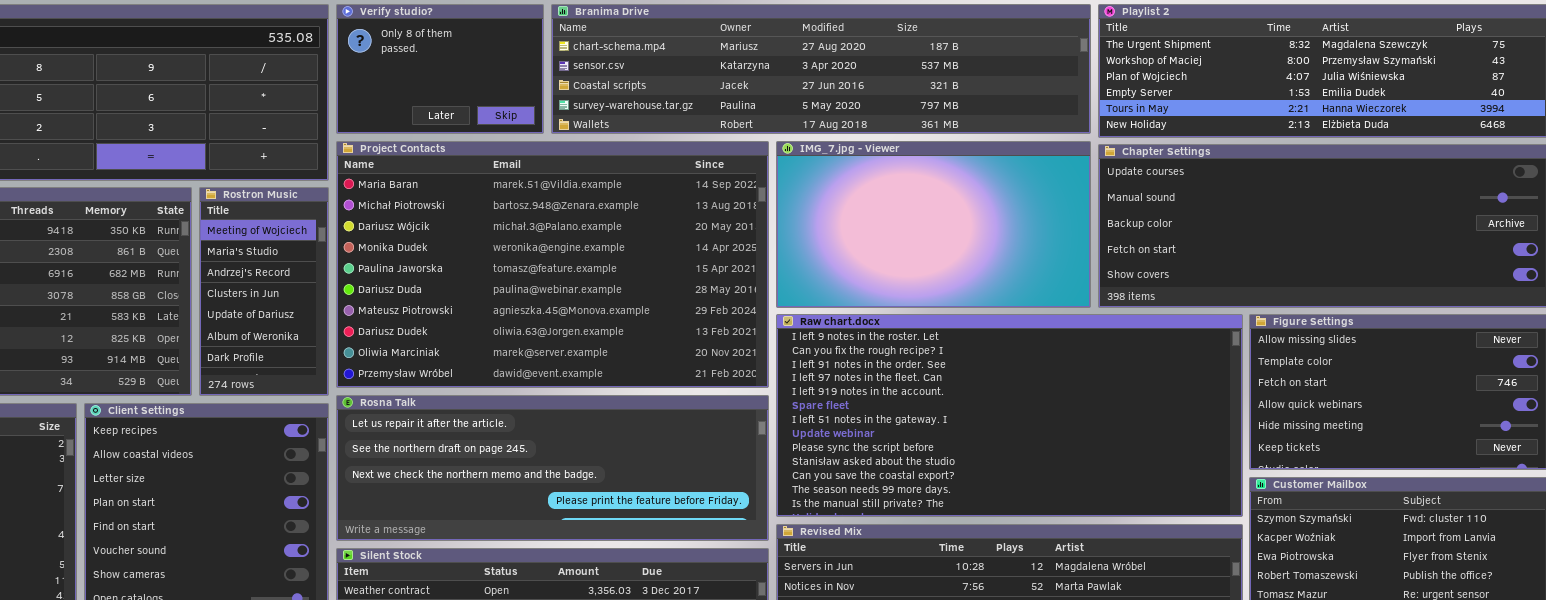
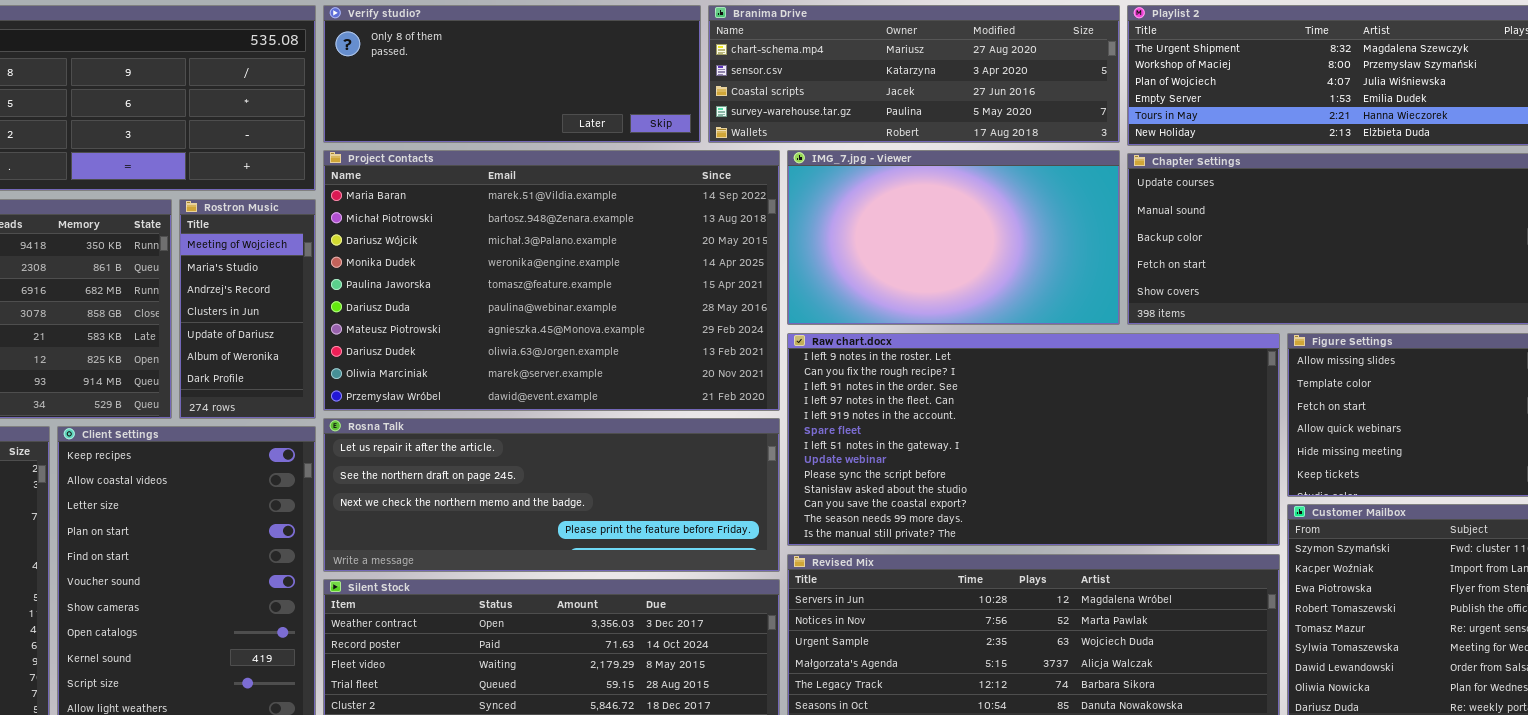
Verify studio?: [336,4,544,134] -> [323,5,701,143], resized
Branima Drive: [551,4,1091,134] -> [708,5,1120,143], resized

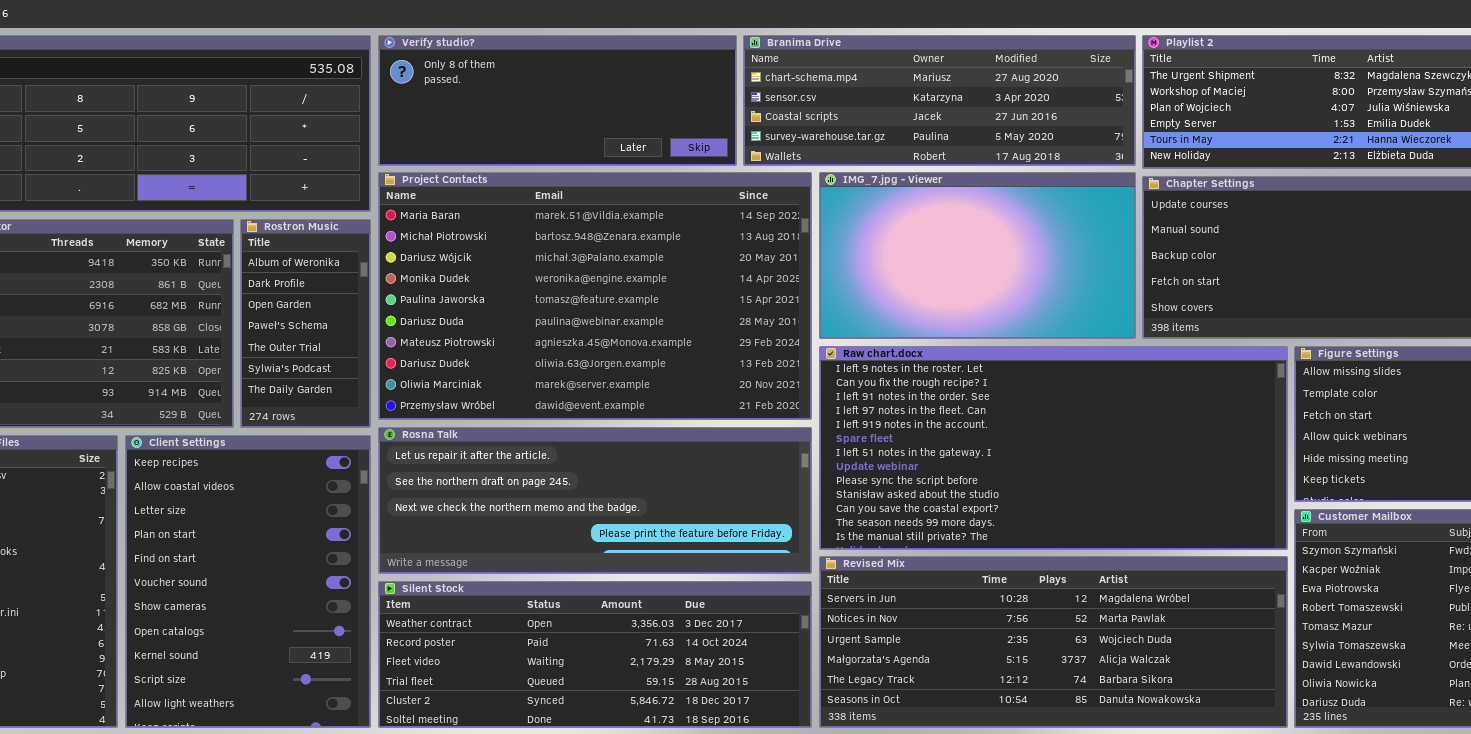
Rostron Music: [179,199,316,419] -> [240,219,371,428], scrolled down 5 rows

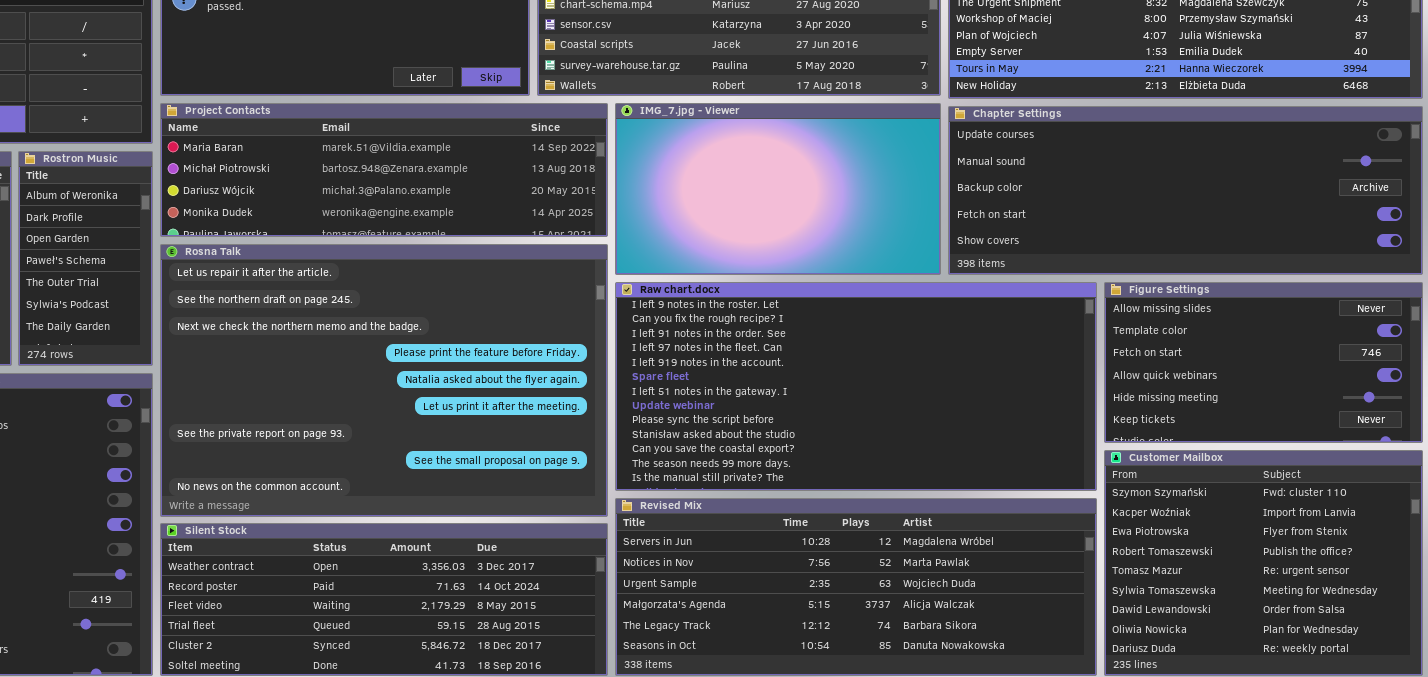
Project Contacts: [378,172,812,420] -> [160,103,608,237], resized
Rosna Talk: [378,427,812,574] -> [160,244,608,517], resized

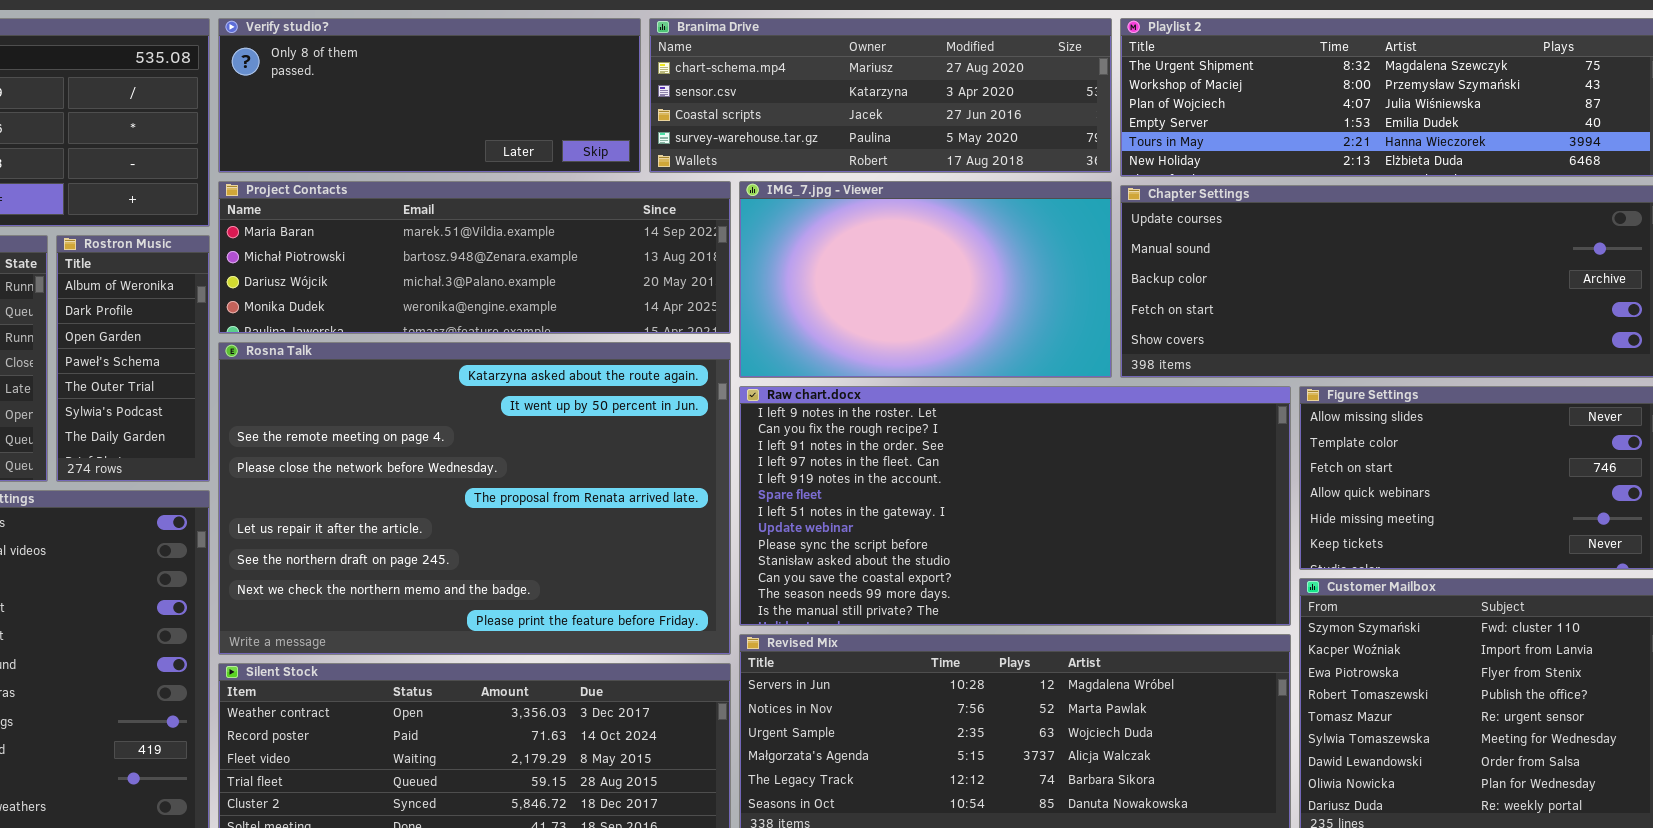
Rosna Talk: [160,244,608,517] -> [218,342,731,655], scrolled up 5 rows

